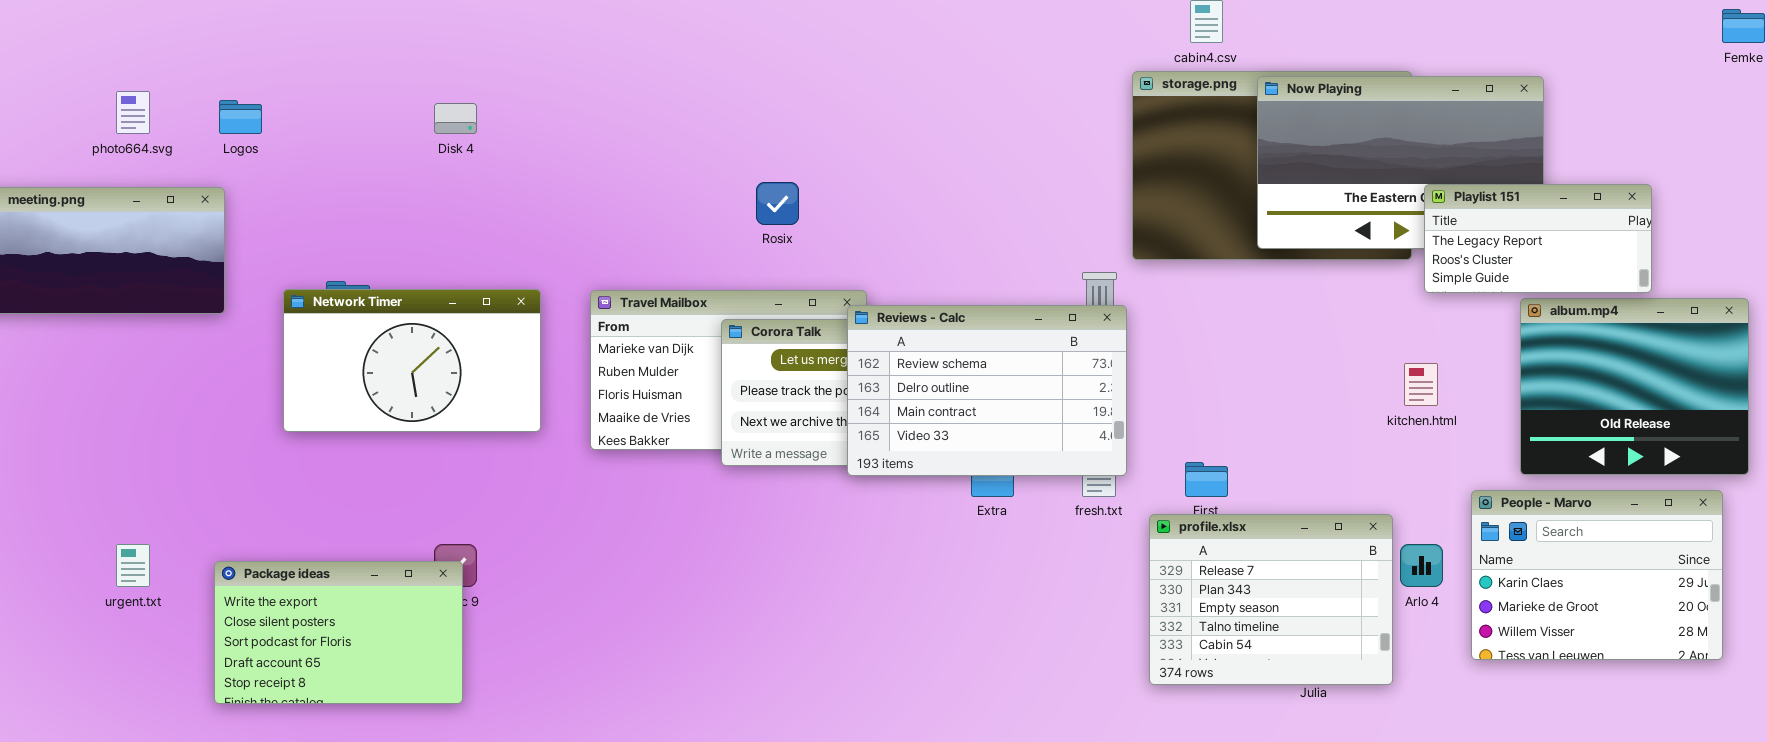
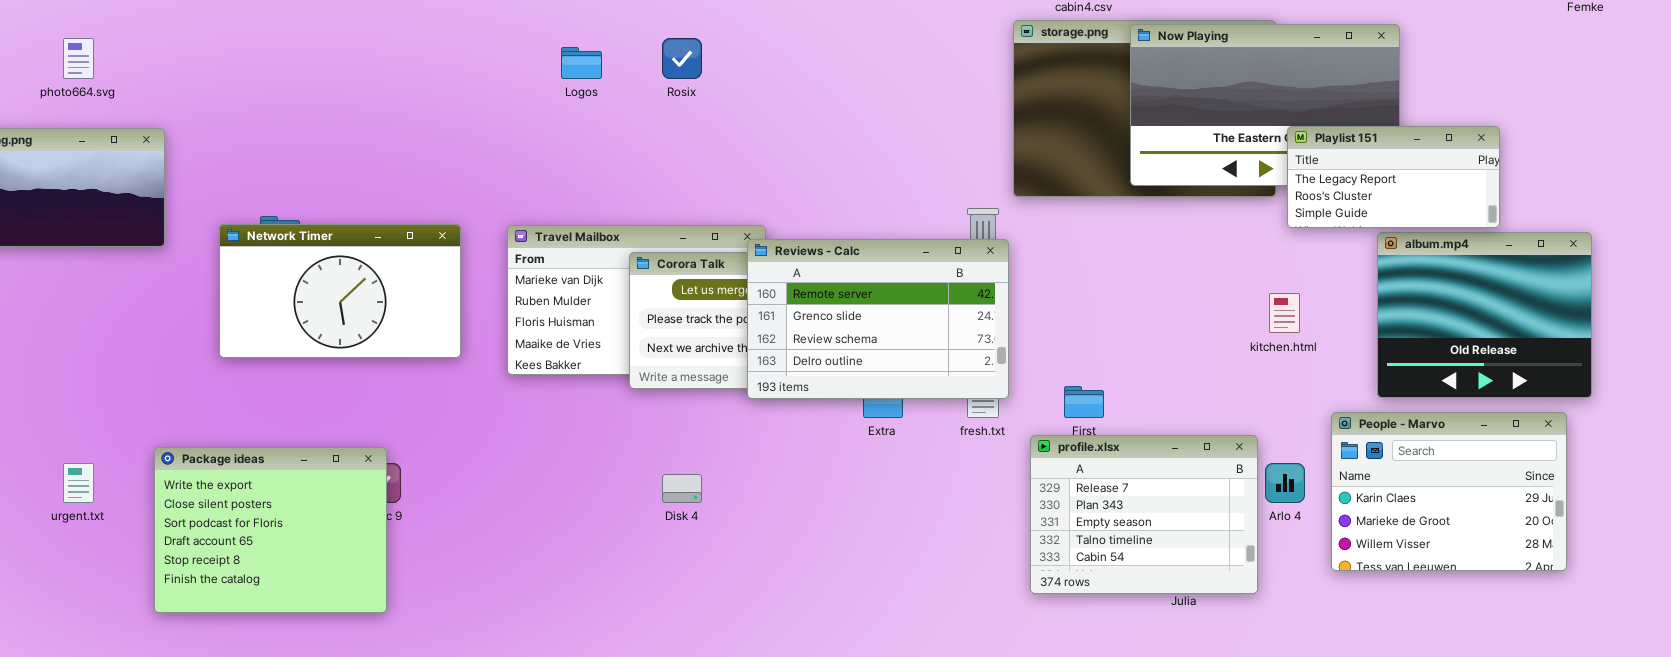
Logos: [219,100,262,134] -> [561,47,602,79], moved
Disk 4: [434,103,477,134] -> [662,474,702,503], moved
Rosix: [756,182,799,225] -> [662,38,702,79], moved
Reviews - Calc: [847,305,1127,476] -> [747,239,1009,399], scrolled up 2 rows
Package ideas: [214,561,463,704] -> [154,447,387,613], resized

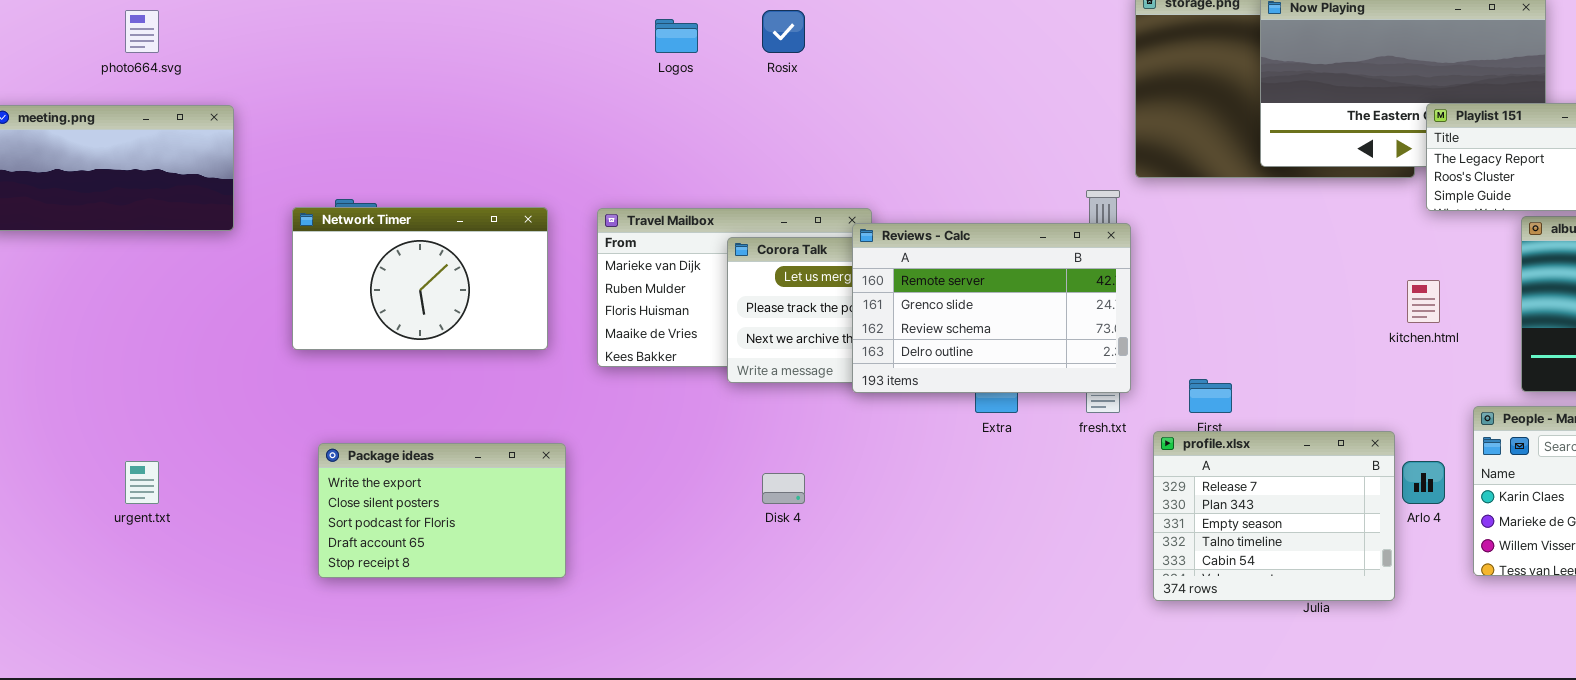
Package ideas: [154,447,387,613] -> [318,443,566,578], moved, resized

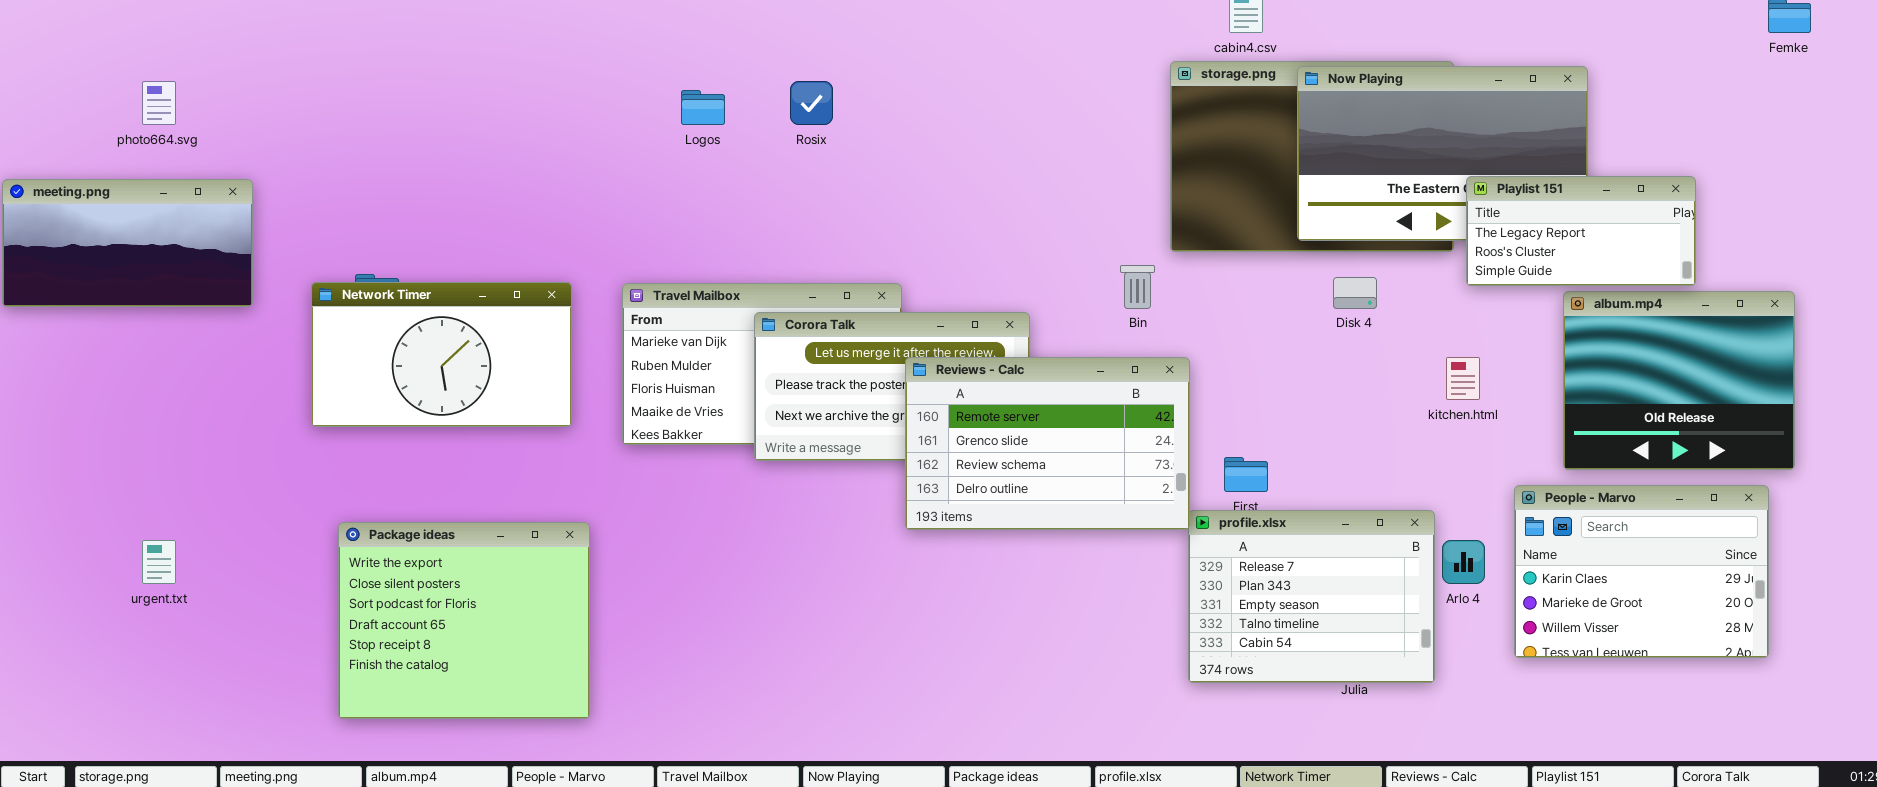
Reviews - Calc: [852,223,1131,393] -> [905,357,1190,530], moved
Package ideas: [318,443,566,578] -> [338,522,590,719], resized
Disk 4: [762,473,805,504] -> [1333,277,1377,309], moved

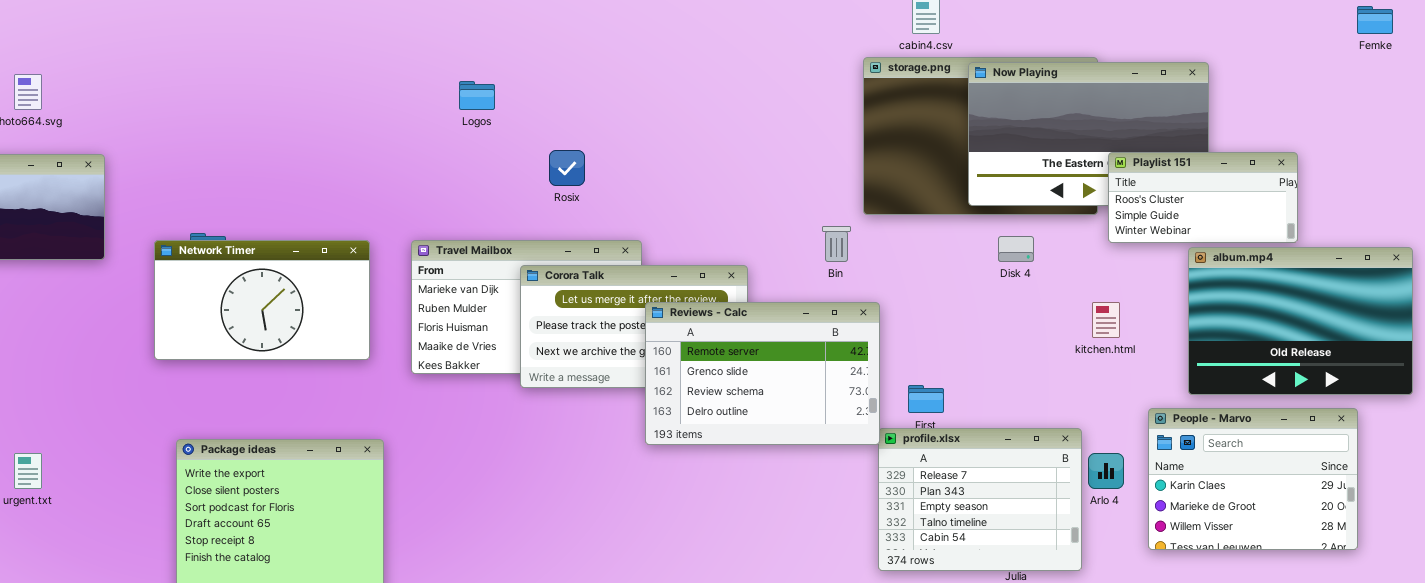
Rosix: [790,81,833,125] -> [549,150,585,186], moved
Playlist 151: [1466,176,1696,286] -> [1108,152,1298,243], scrolled down 1 row
album.mp4: [1563,291,1795,470] -> [1188,247,1413,395], resized

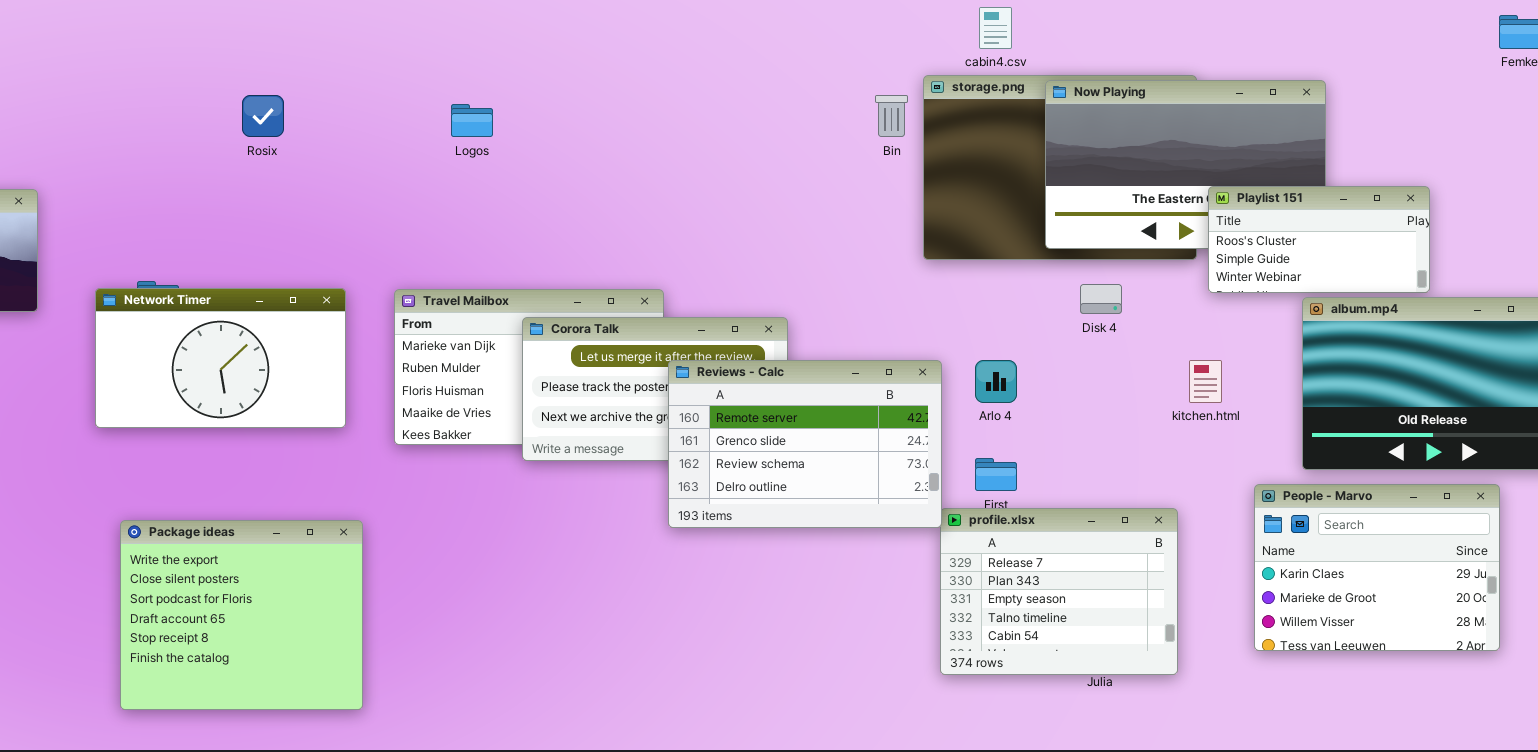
Rosix: [549,150,585,186] -> [242,95,284,137], moved
Bin: [822,226,851,262] -> [875,95,908,137], moved
Arlo 4: [1088,453,1124,489] -> [975,360,1017,403], moved

